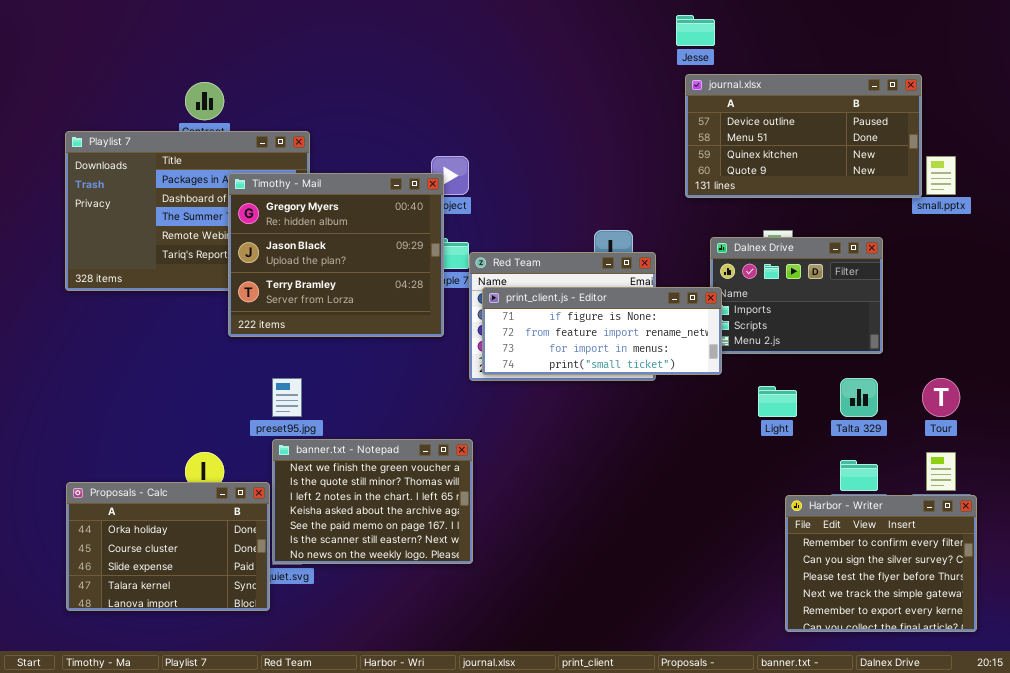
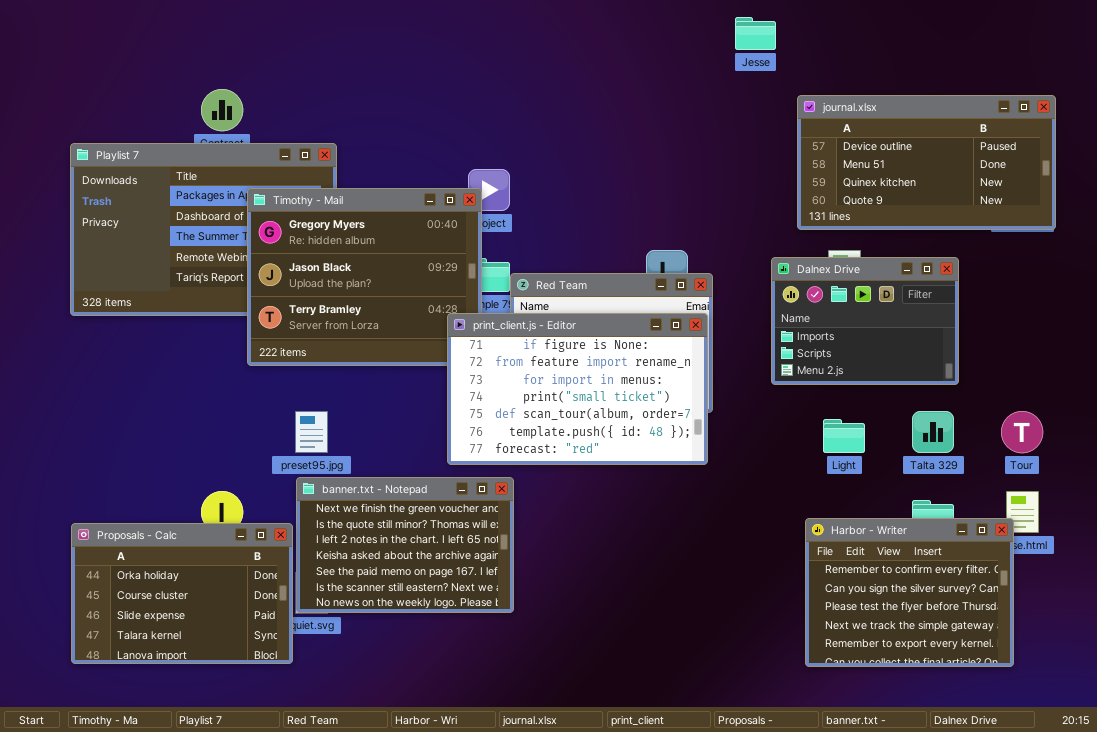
journal.xlsx: [685,74,922,198] -> [797,95,1056,230], moved
print_client.js - Editor: [482,287,722,375] -> [447,313,708,465], moved, resized
Harbor - Writer: [785,495,977,632] -> [805,518,1014,667], moved

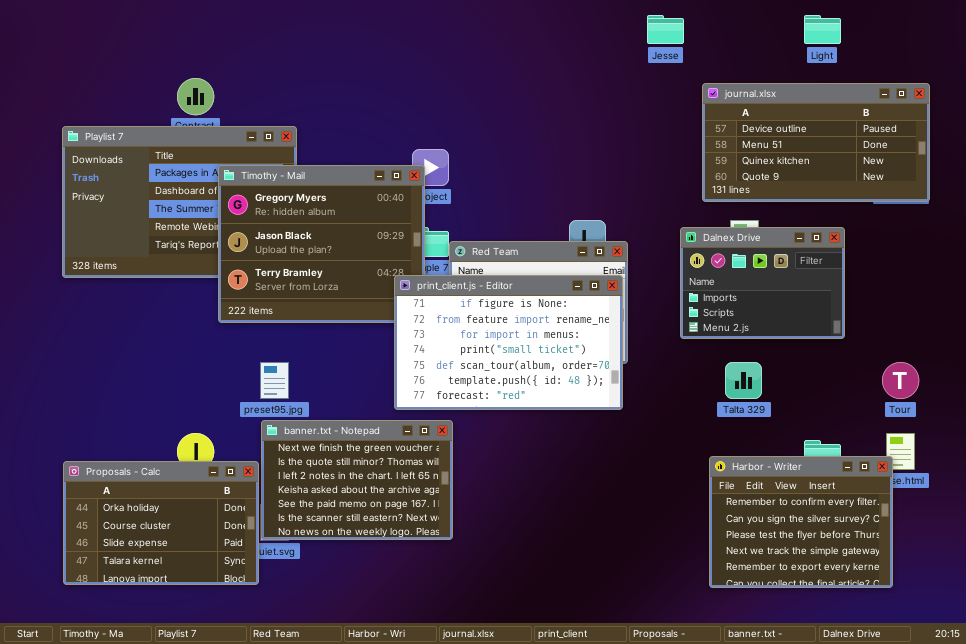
Talta 329: [912,411,954,453] -> [725,362,762,399], moved
Light: [823,419,865,453] -> [804,15,841,44], moved

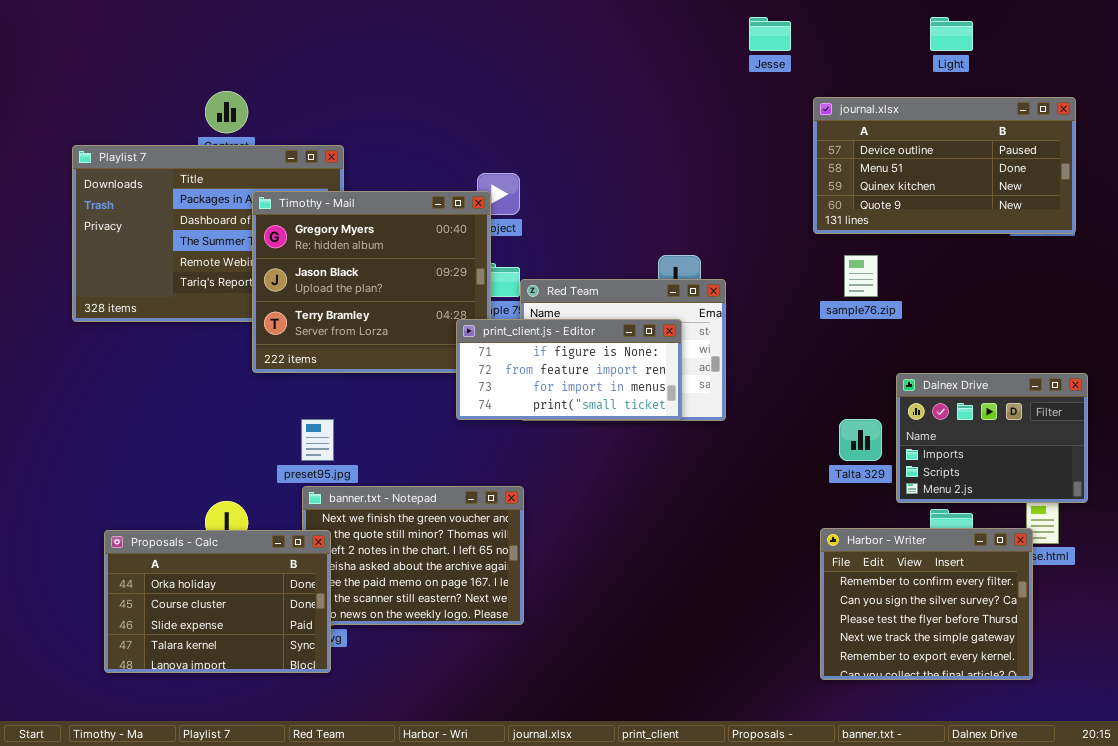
Dalnex Drive: [680,227,845,339] -> [896,373,1088,503], moved
print_client.js - Editor: [394,275,623,410] -> [456,319,682,420], resized
Proposals - Calc: [63,461,259,585] -> [104,530,331,673], moved

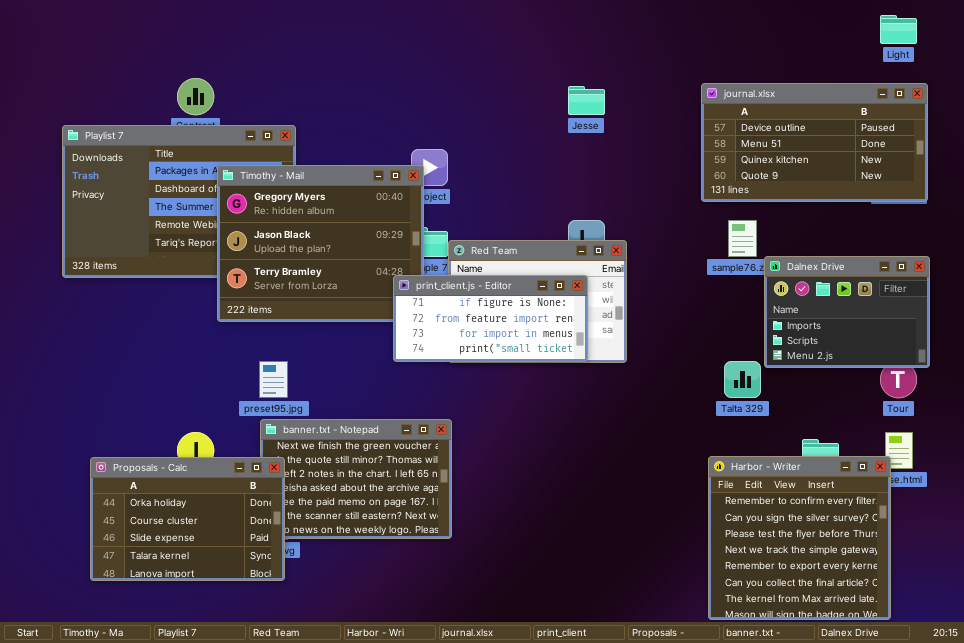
Jesse: [749,17,791,51] -> [568,86,605,115], moved
Light: [930,17,973,51] -> [880,15,917,44], moved
Dalnex Drive: [896,373,1088,503] -> [764,256,930,368], moved
Harbor - Writer: [820,528,1033,680] -> [708,456,891,620], resized

